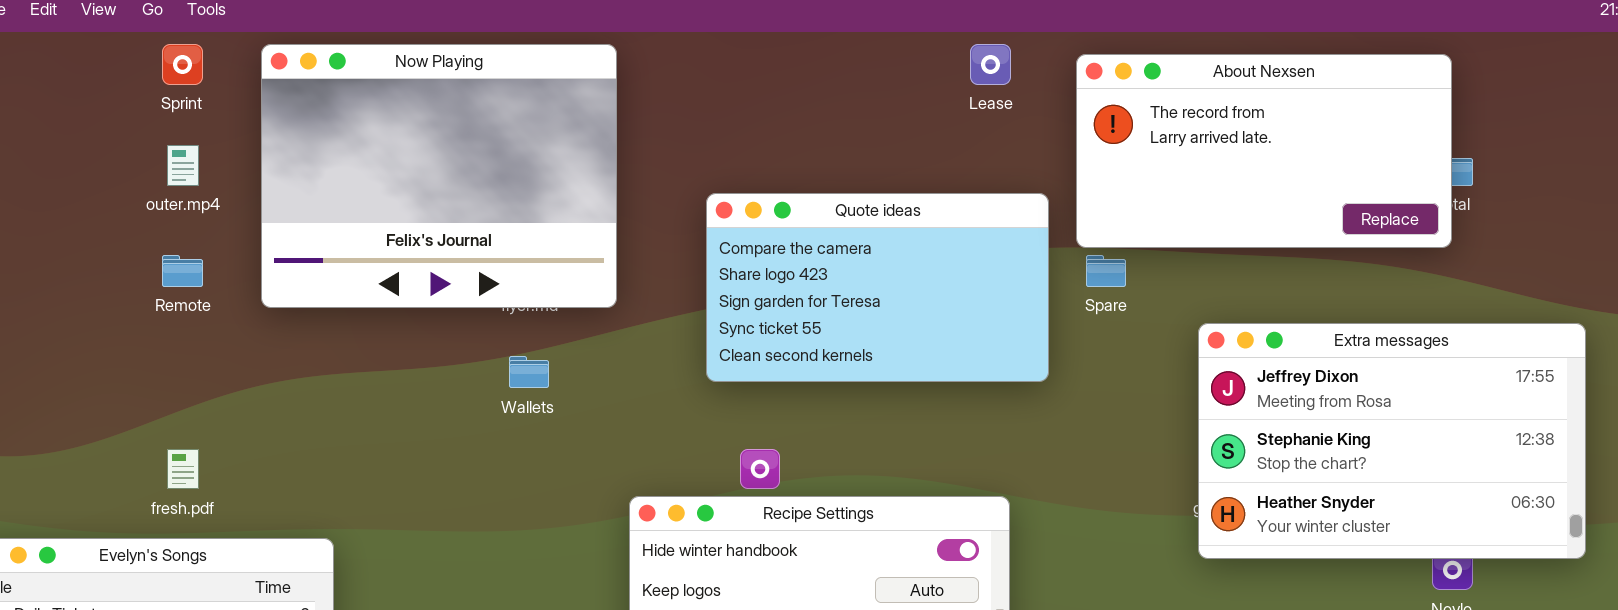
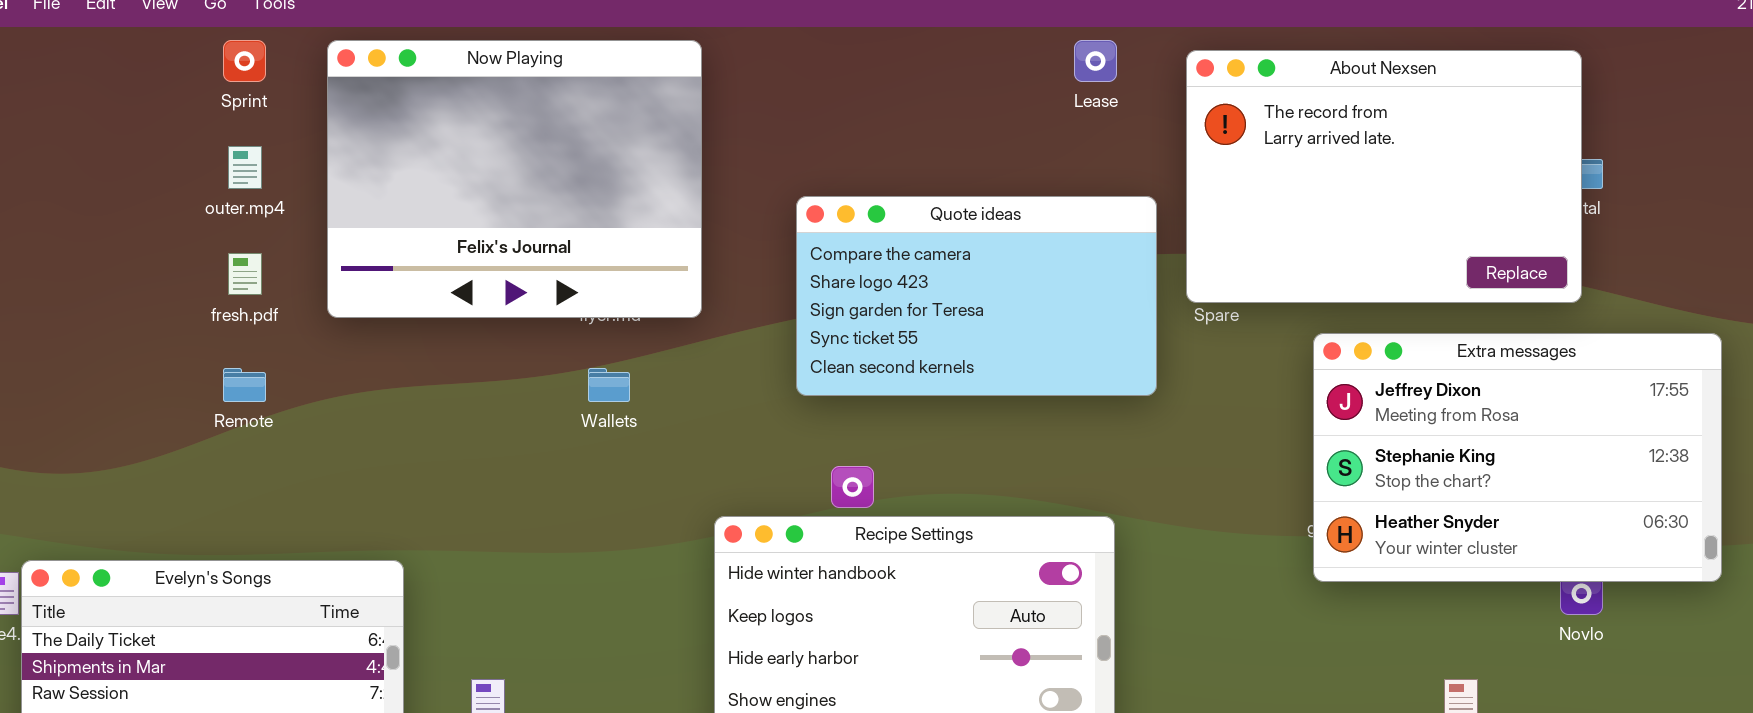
About Nexsen: [1076,54,1452,248] -> [1186,50,1582,303], resized
Remote: [162,255,203,287] -> [223,368,266,402], moved
fresh.pdf: [167,449,199,489] -> [228,253,262,295], moved

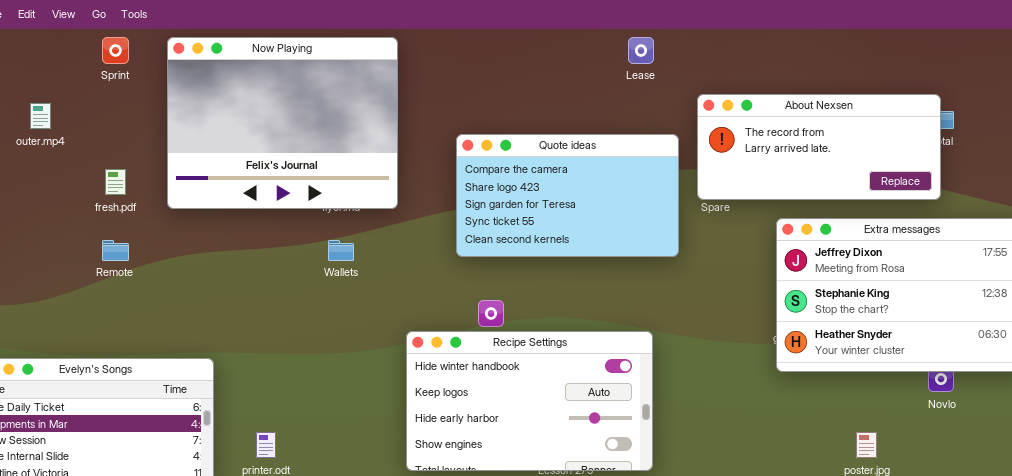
About Nexsen: [1186,50,1582,303] -> [697,94,941,200], resized
outer.mp4: [228,146,262,189] -> [30,103,51,129], moved

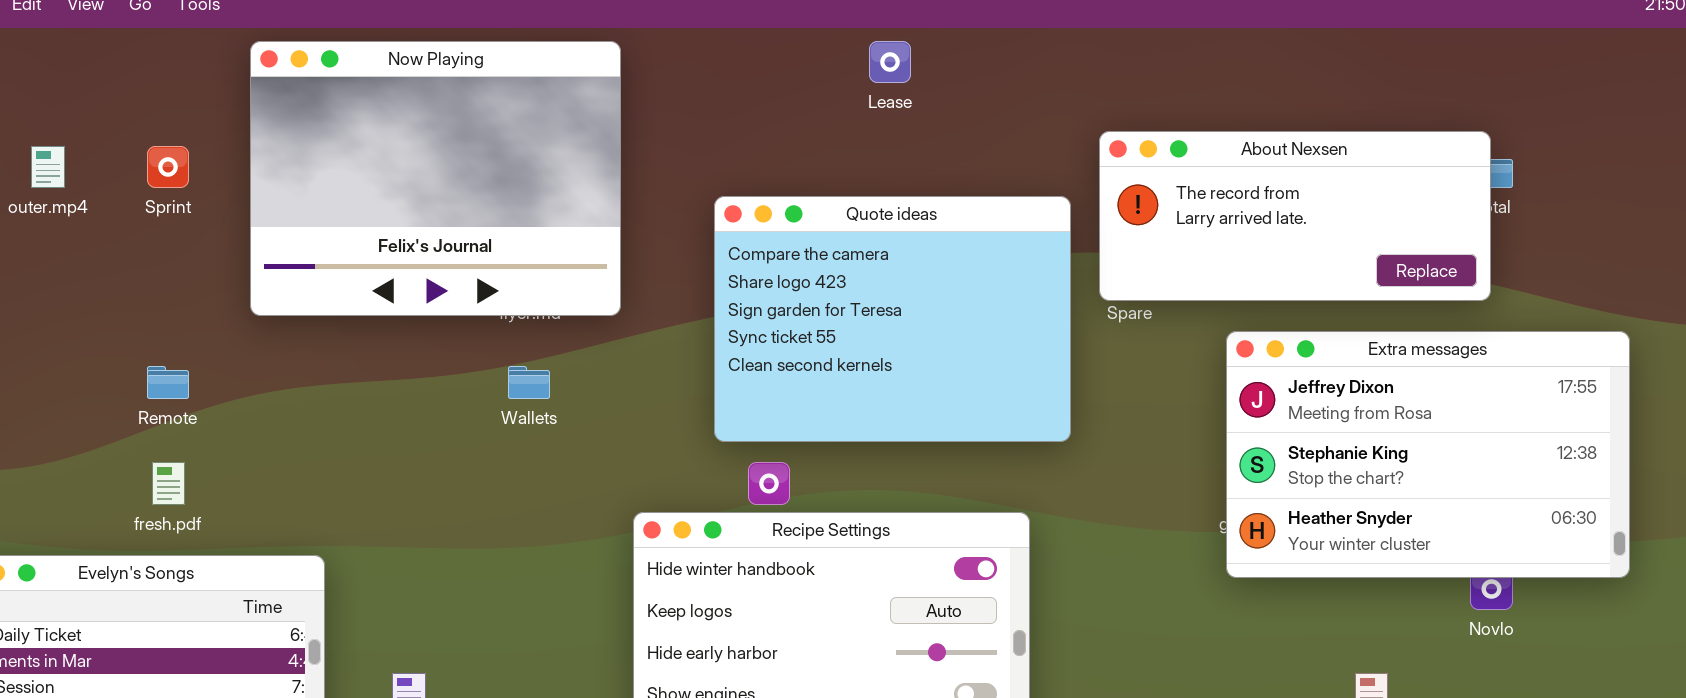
Sprint: [102,37,129,64] -> [147,146,189,188], moved
Lease: [628,37,654,64] -> [869,41,911,83], moved
Quote ideas: [456,134,679,257] -> [714,196,1071,442], resized
fresh.pdf: [105,169,126,195] -> [152,462,185,505], moved

